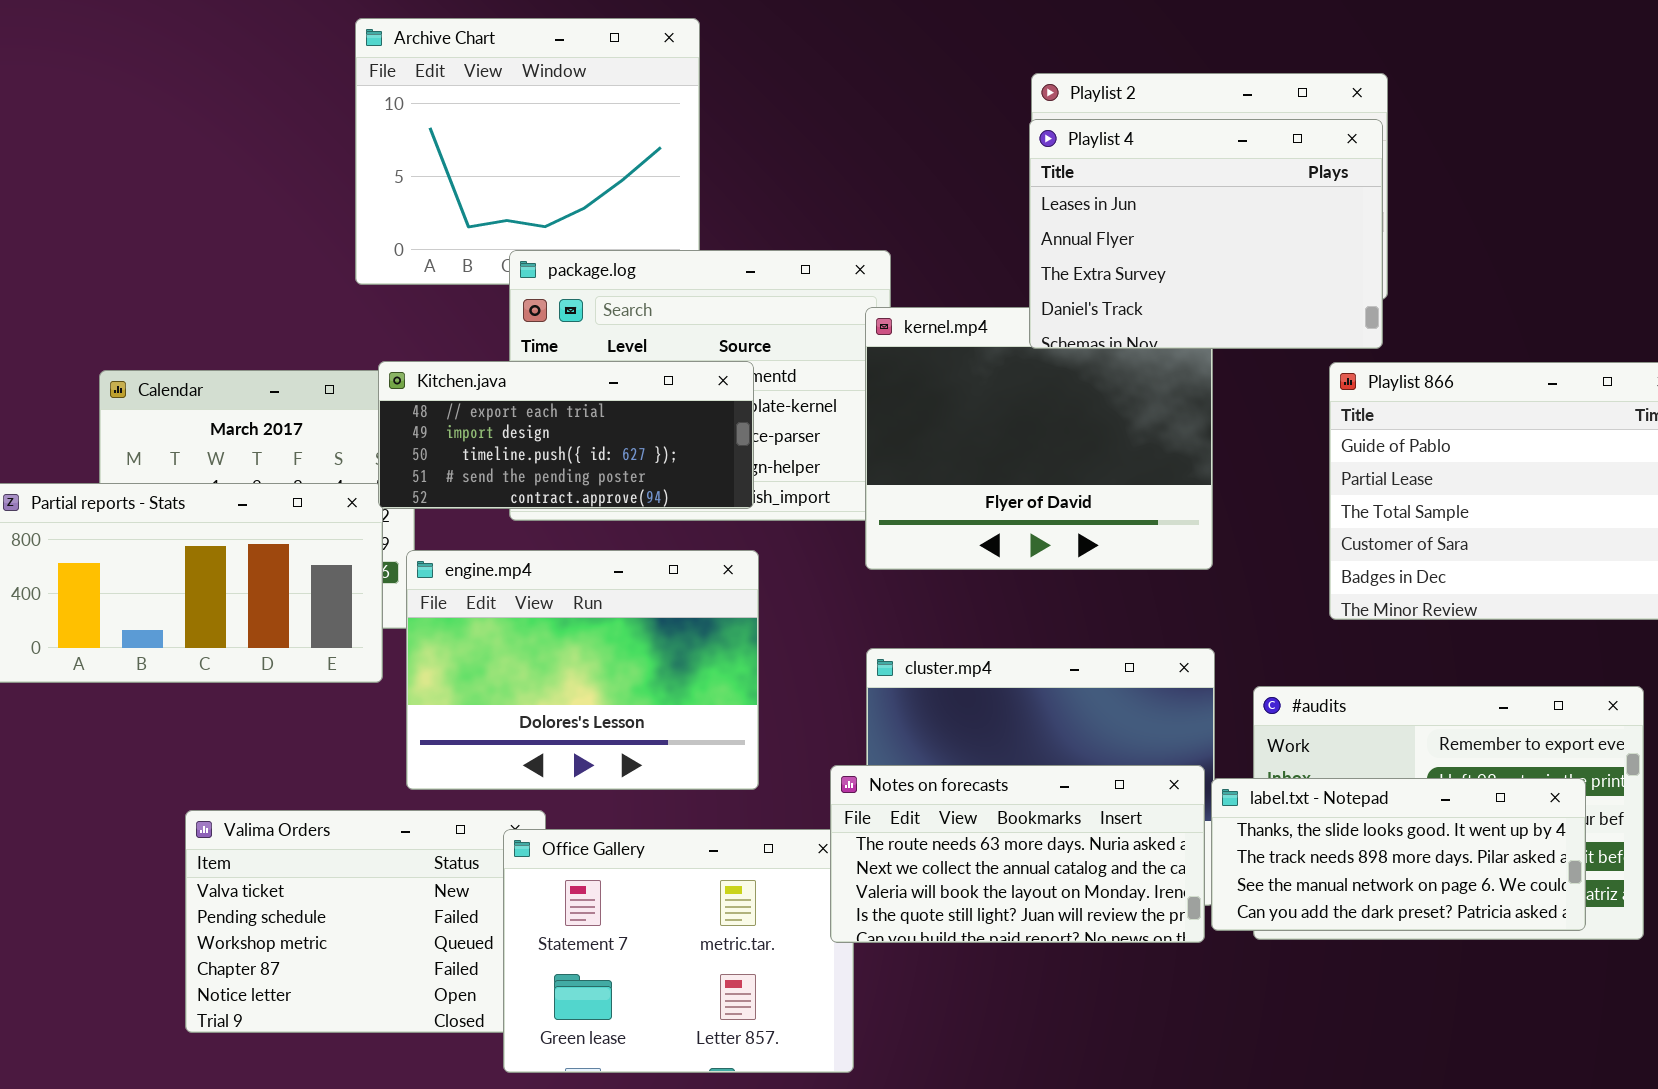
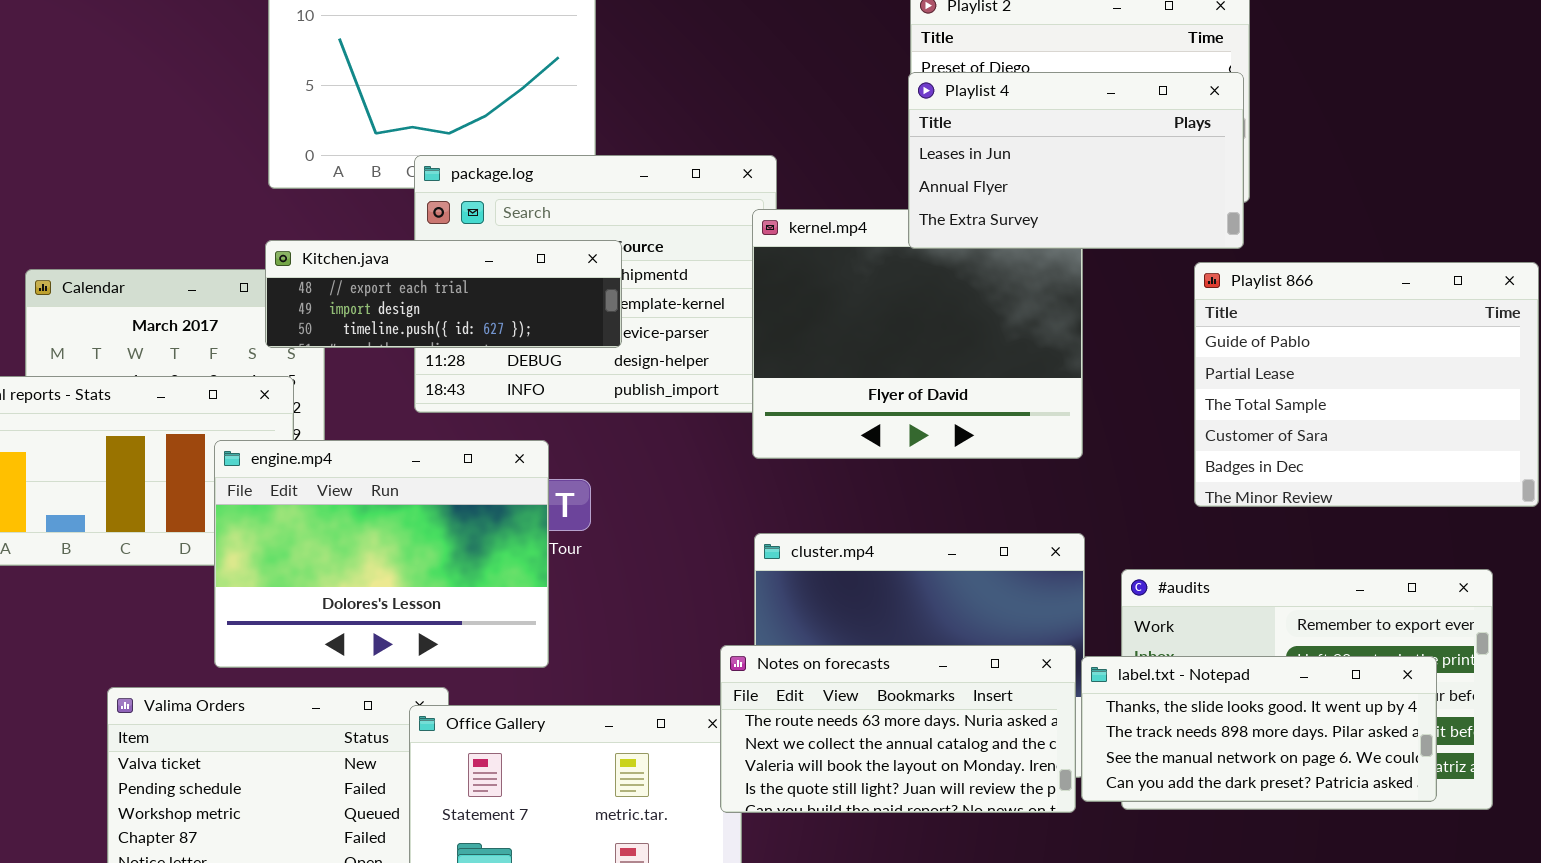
Playlist 4: [1029,119,1383,349] -> [908,72,1244,249], resized
Kitchen.java: [378,361,754,509] -> [265,240,622,348], moved, resized
engine.mp4: [406,550,759,790] -> [214,440,549,668], moved

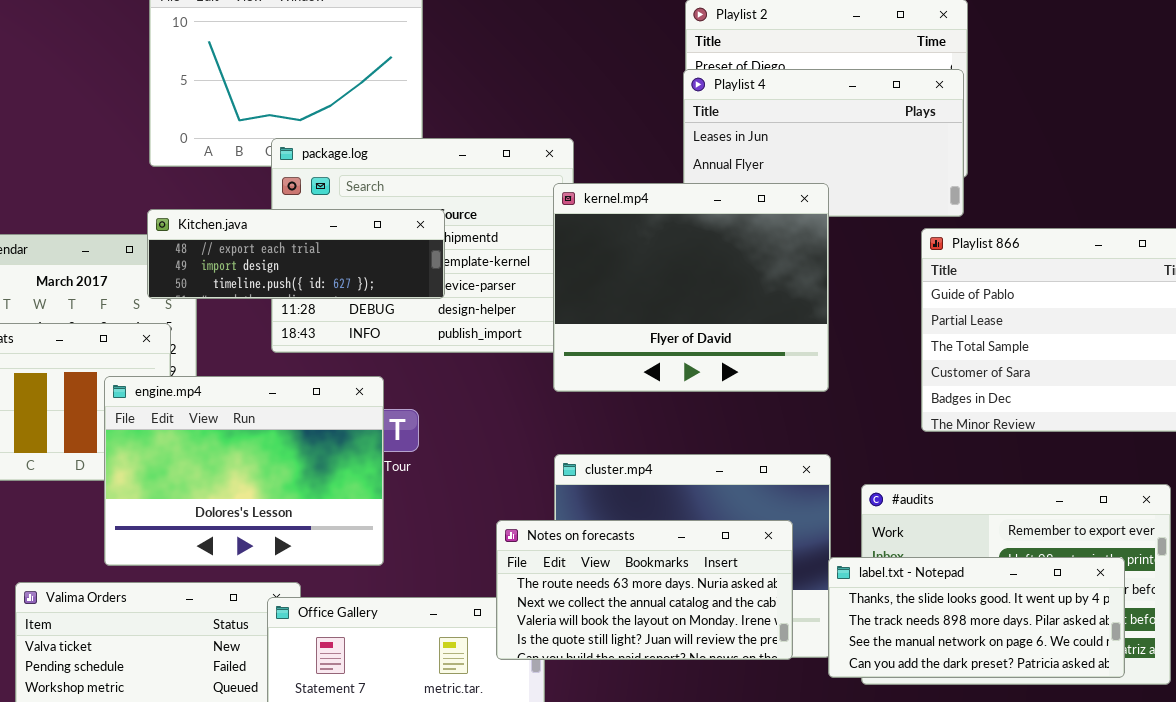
kernel.mp4: [752,209,1083,459] -> [553,183,829,392], raised
Notes on forecasts: [720,645,1076,813] -> [496,520,793,660], moved

